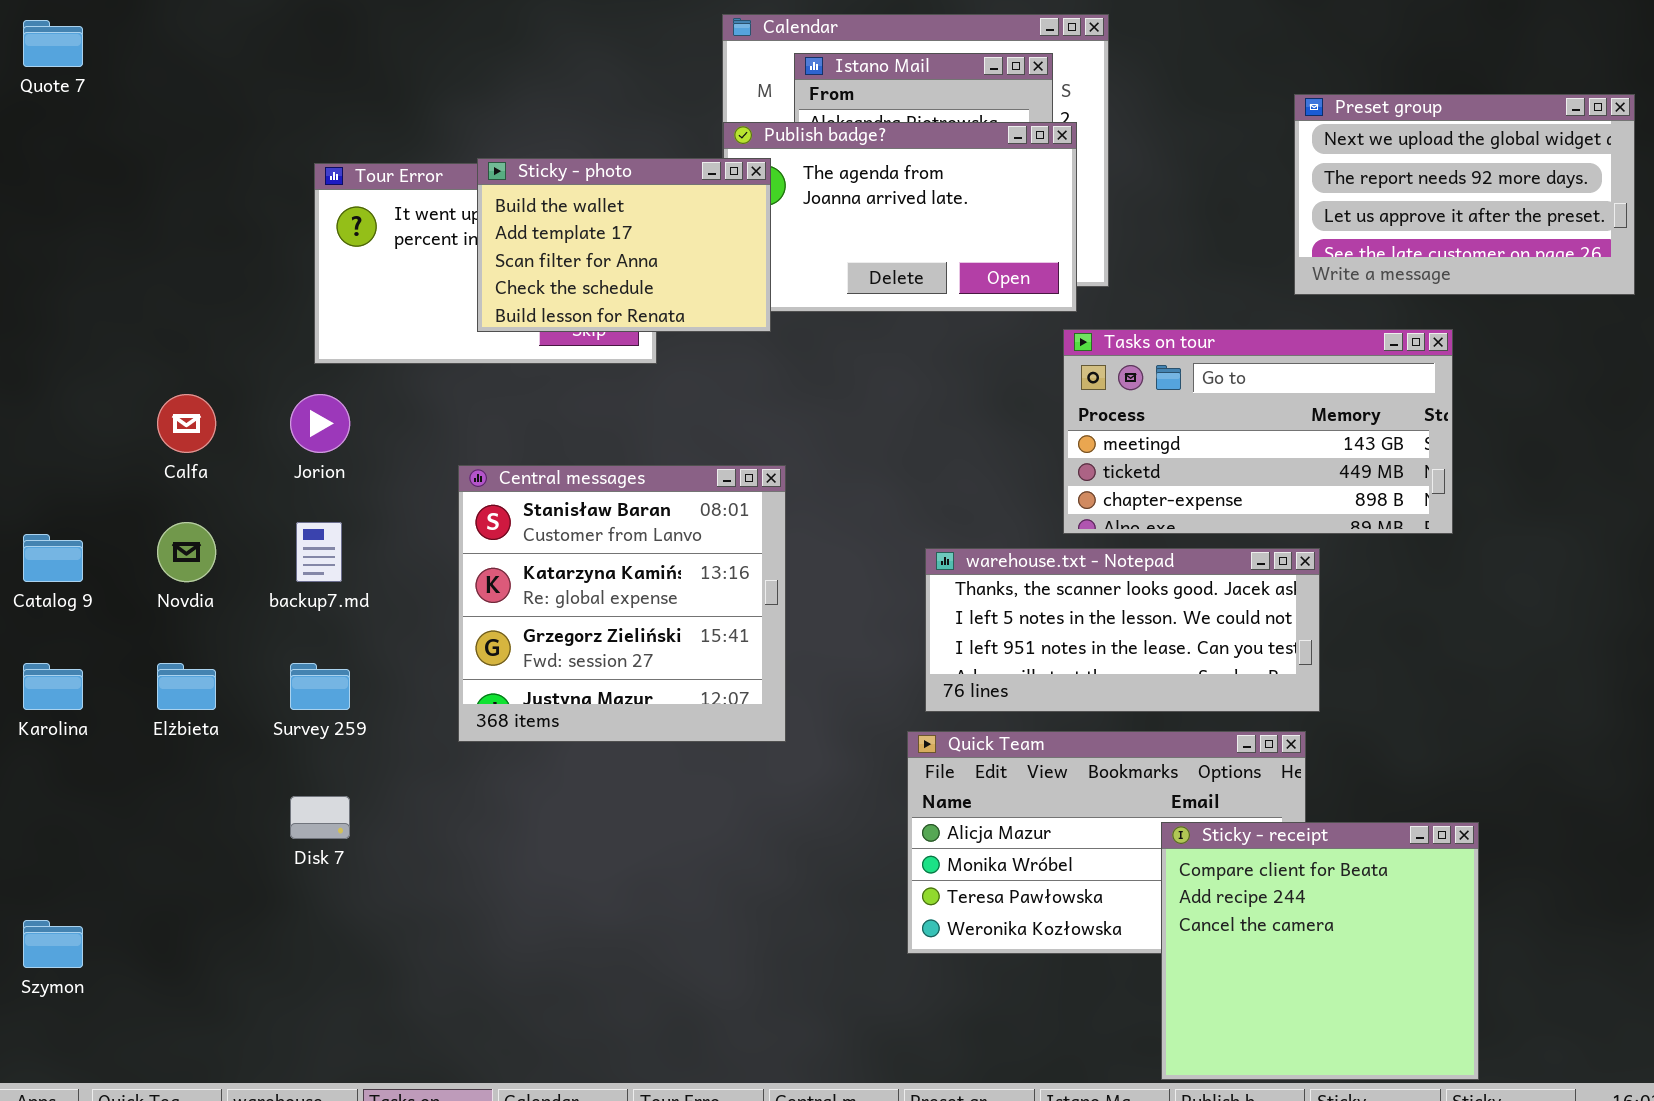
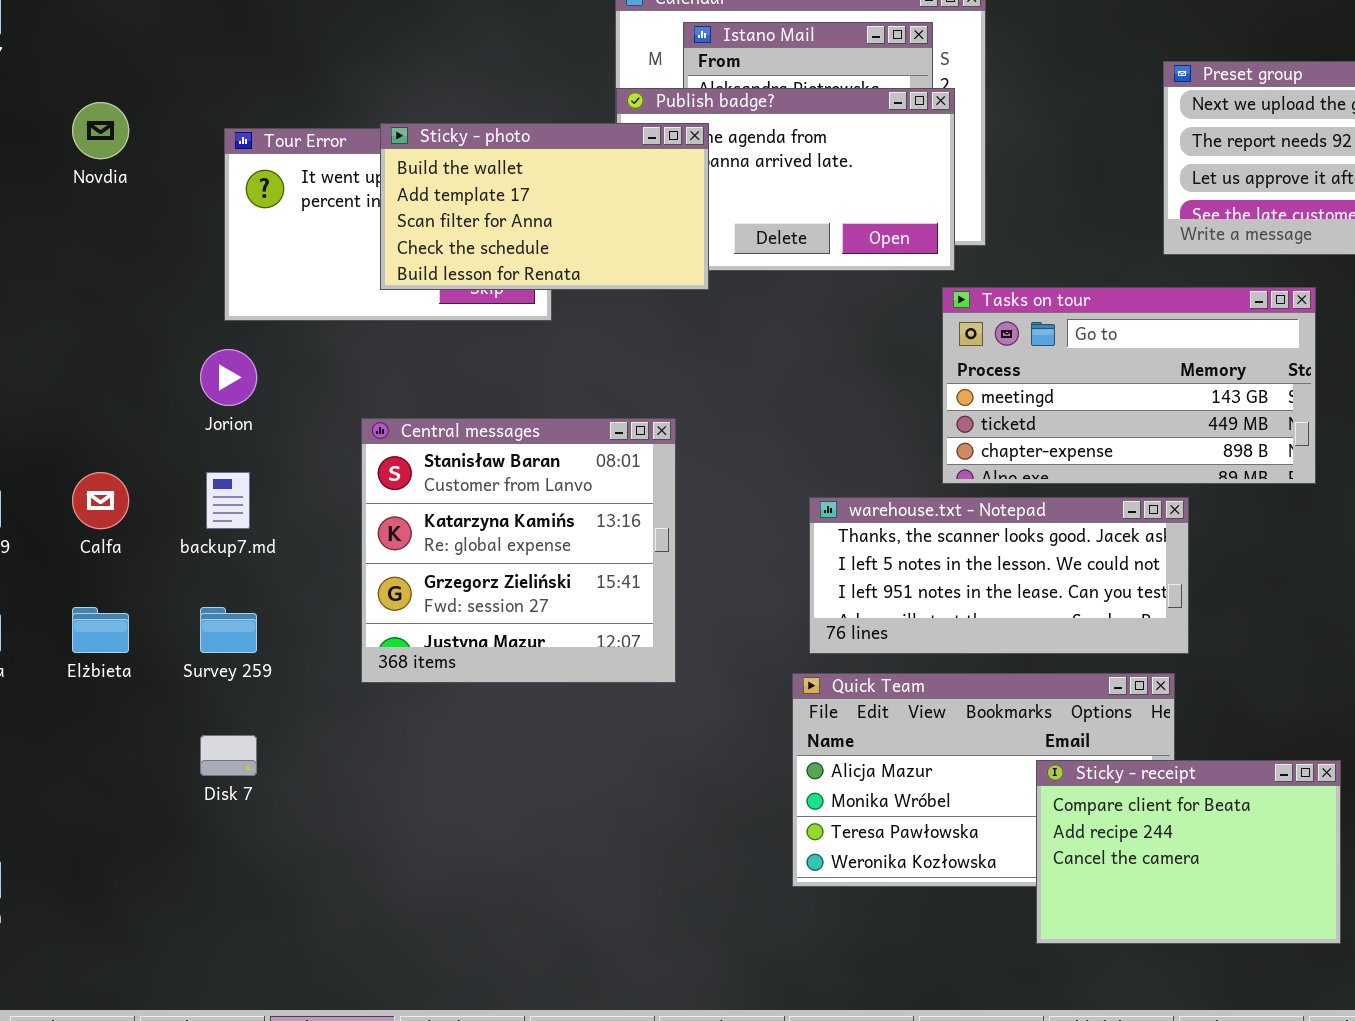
Sticky - photo: [477,158,771,332] -> [380,123,709,290], resized
Calfa: [157,394,216,453] -> [72,472,129,529], moved
Novdia: [157,522,216,582] -> [72,102,129,159], moved
Sticky - receipt: [1161,822,1479,1080] -> [1036,760,1341,944], resized

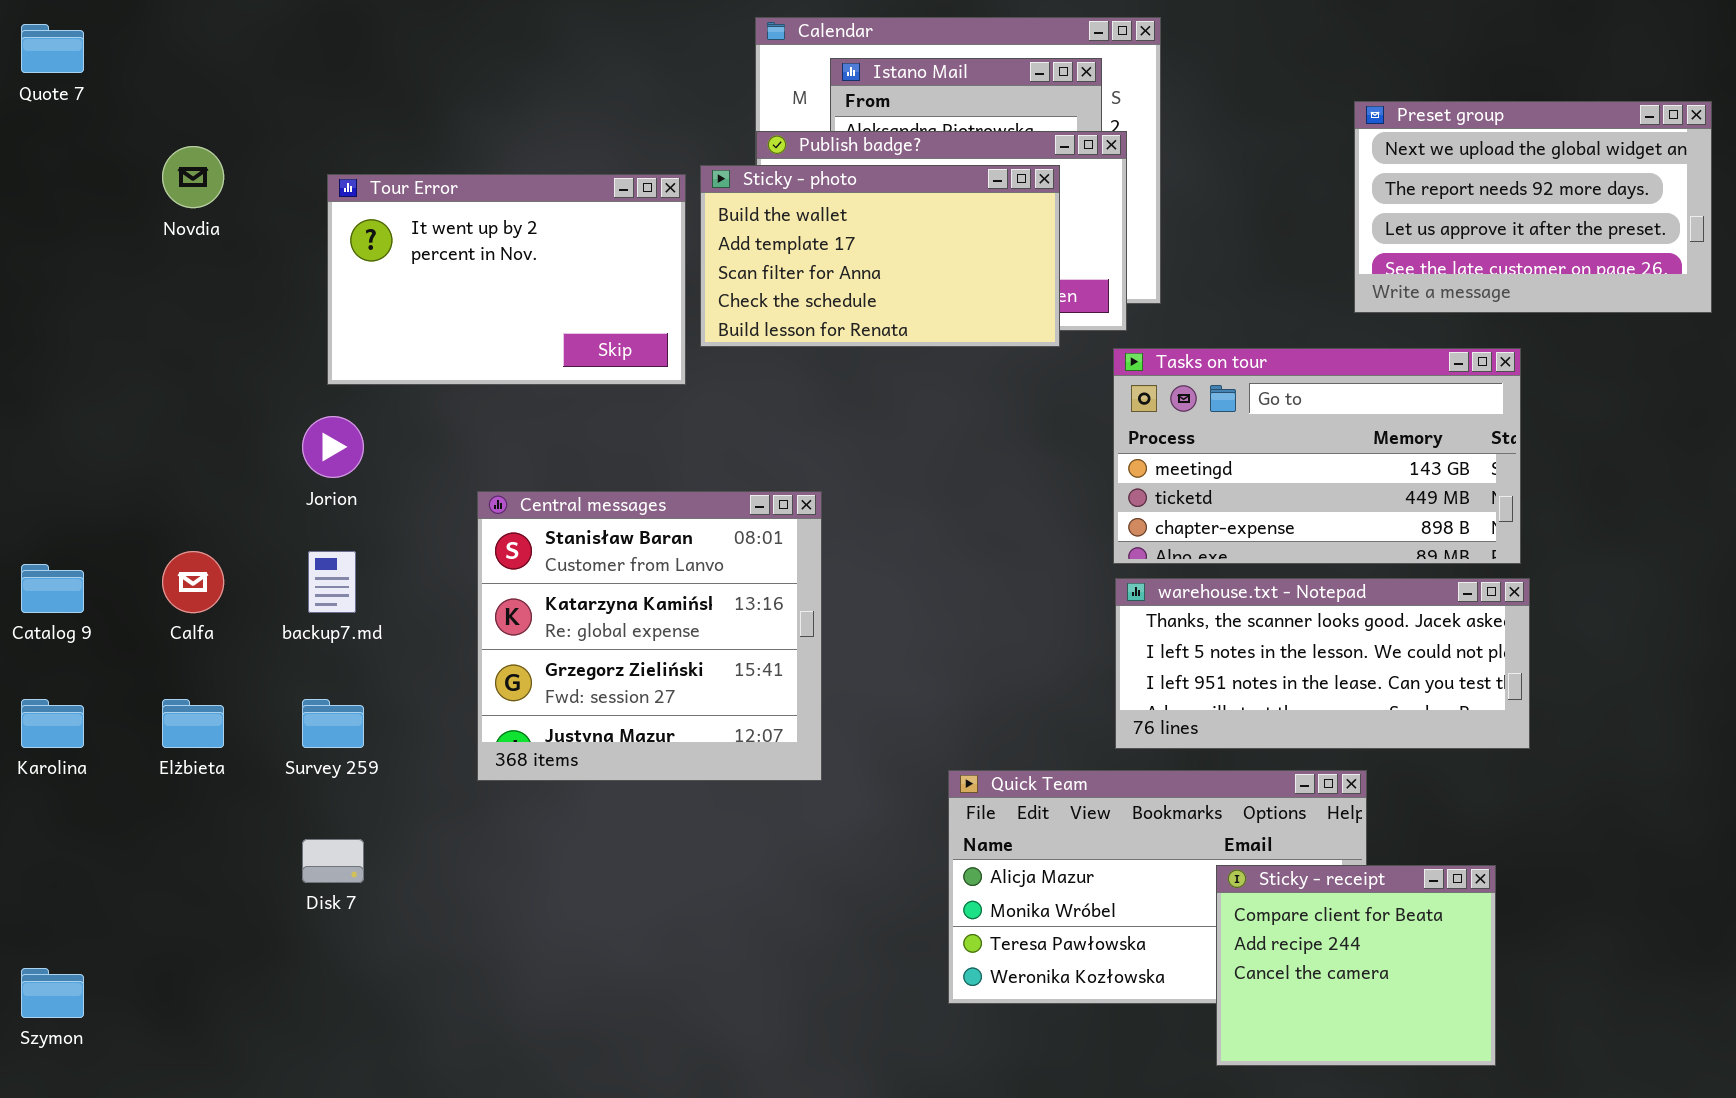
Sticky - photo: [380,123,709,290] -> [700,165,1060,347], moved
warehouse.txt - Notepad: [809,497,1189,654] -> [1115,578,1530,749], moved
Sticky - receipt: [1036,760,1341,944] -> [1216,865,1496,1066], resized

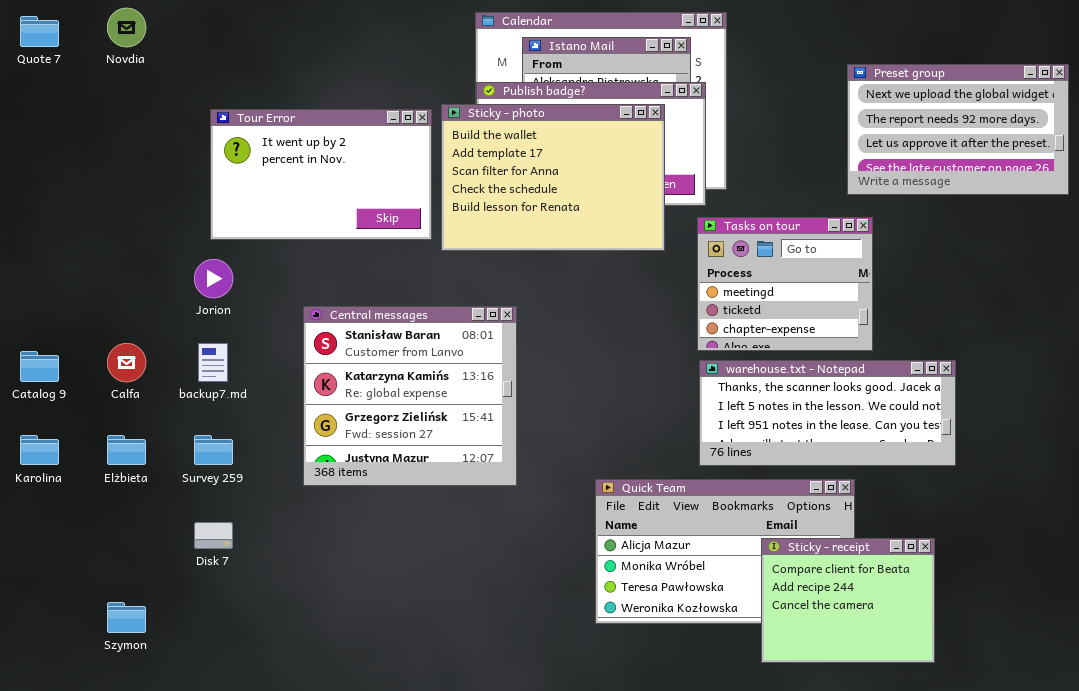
Novdia: [162,146,224,208] -> [107,8,146,47], moved
Sticky - photo: [700,165,1060,347] -> [441,104,665,251], resized
Tasks on tour: [1113,348,1521,564] -> [697,217,873,351], resized
Szymon: [21,968,84,1018] -> [107,602,146,633], moved

